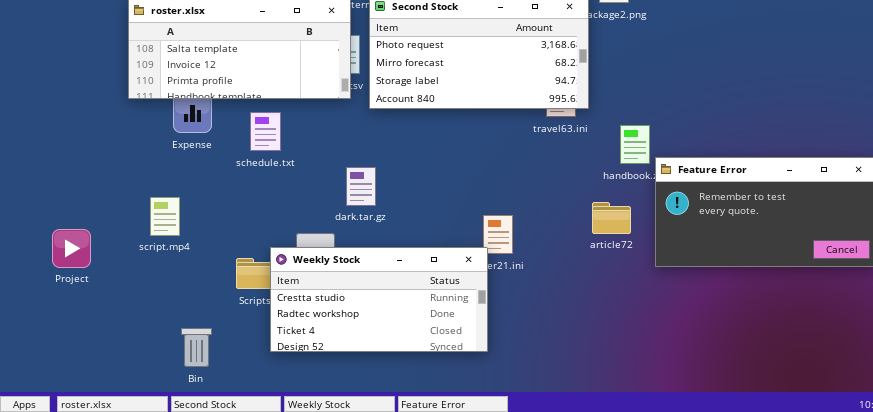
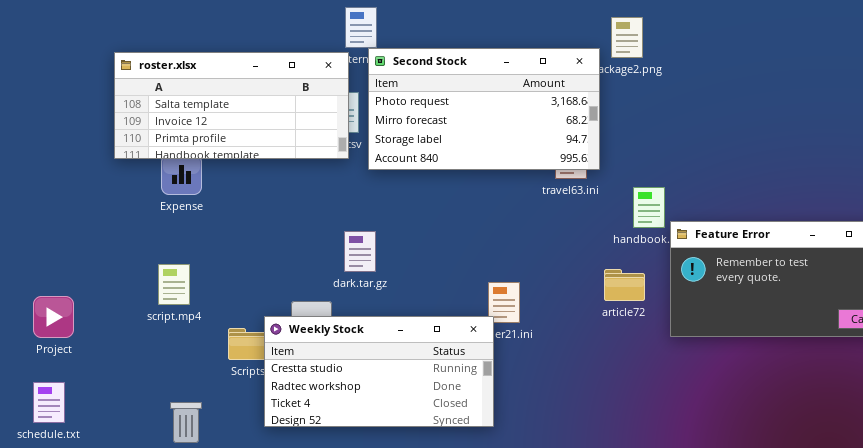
schedule.txt: [250,112,281,151] -> [33,382,65,423], moved
script.mp4: [150,197,180,236] -> [158,264,190,305], moved

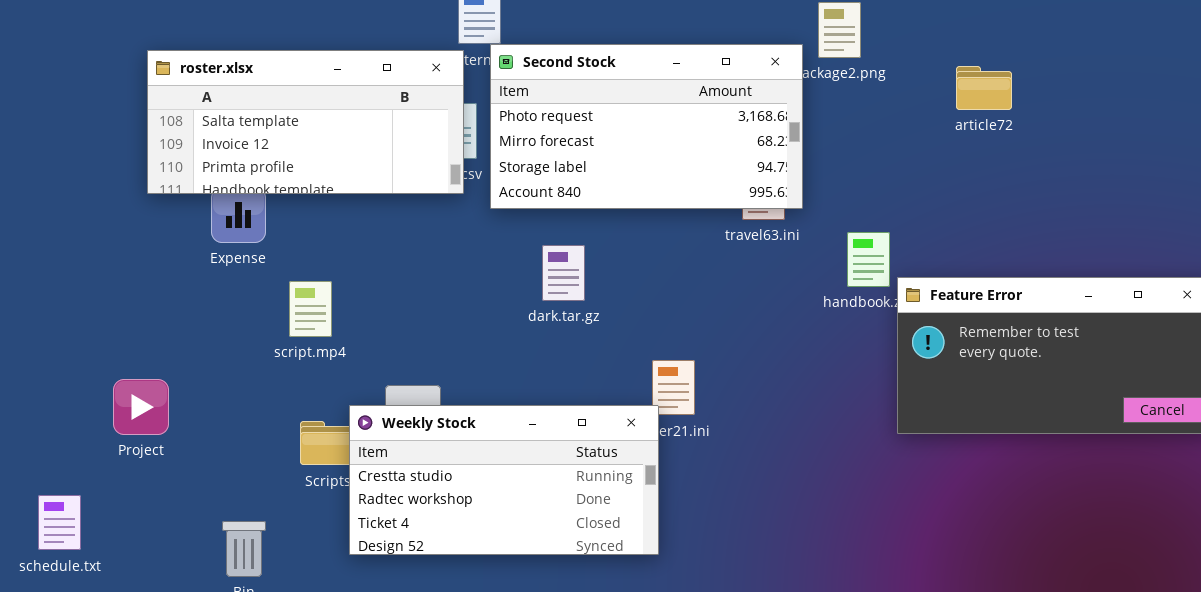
dark.tar.gz: [344,231,376,272] -> [542,245,585,301], moved
script.mp4: [158,264,190,305] -> [289,281,332,337], moved
article72: [604,269,645,301] -> [956,66,1012,110], moved
Project: [33,296,74,338] -> [113,379,169,435], moved

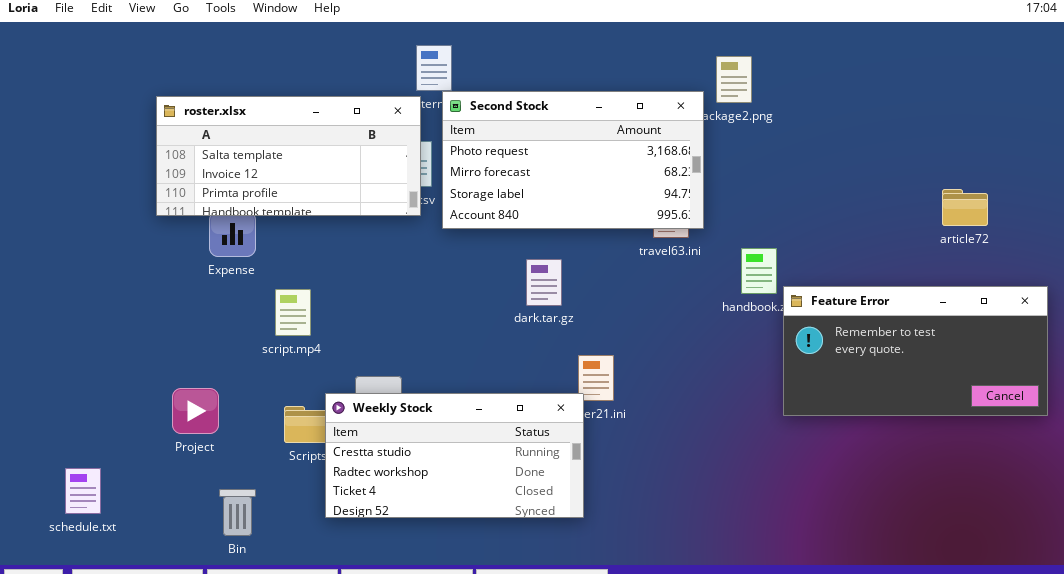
article72: [956,66,1012,110] -> [942,189,988,226], moved
dark.tar.gz: [542,245,585,301] -> [526,259,562,306], moved
Project: [113,379,169,435] -> [172,388,219,434], moved

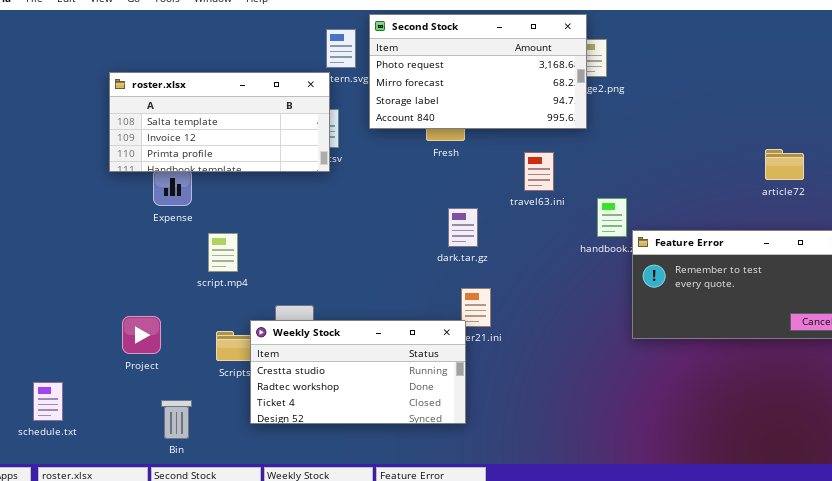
Second Stock: [442,91,704,229] -> [369,14,587,129], moved
dark.tar.gz: [526,259,562,306] -> [448,208,478,247], moved

